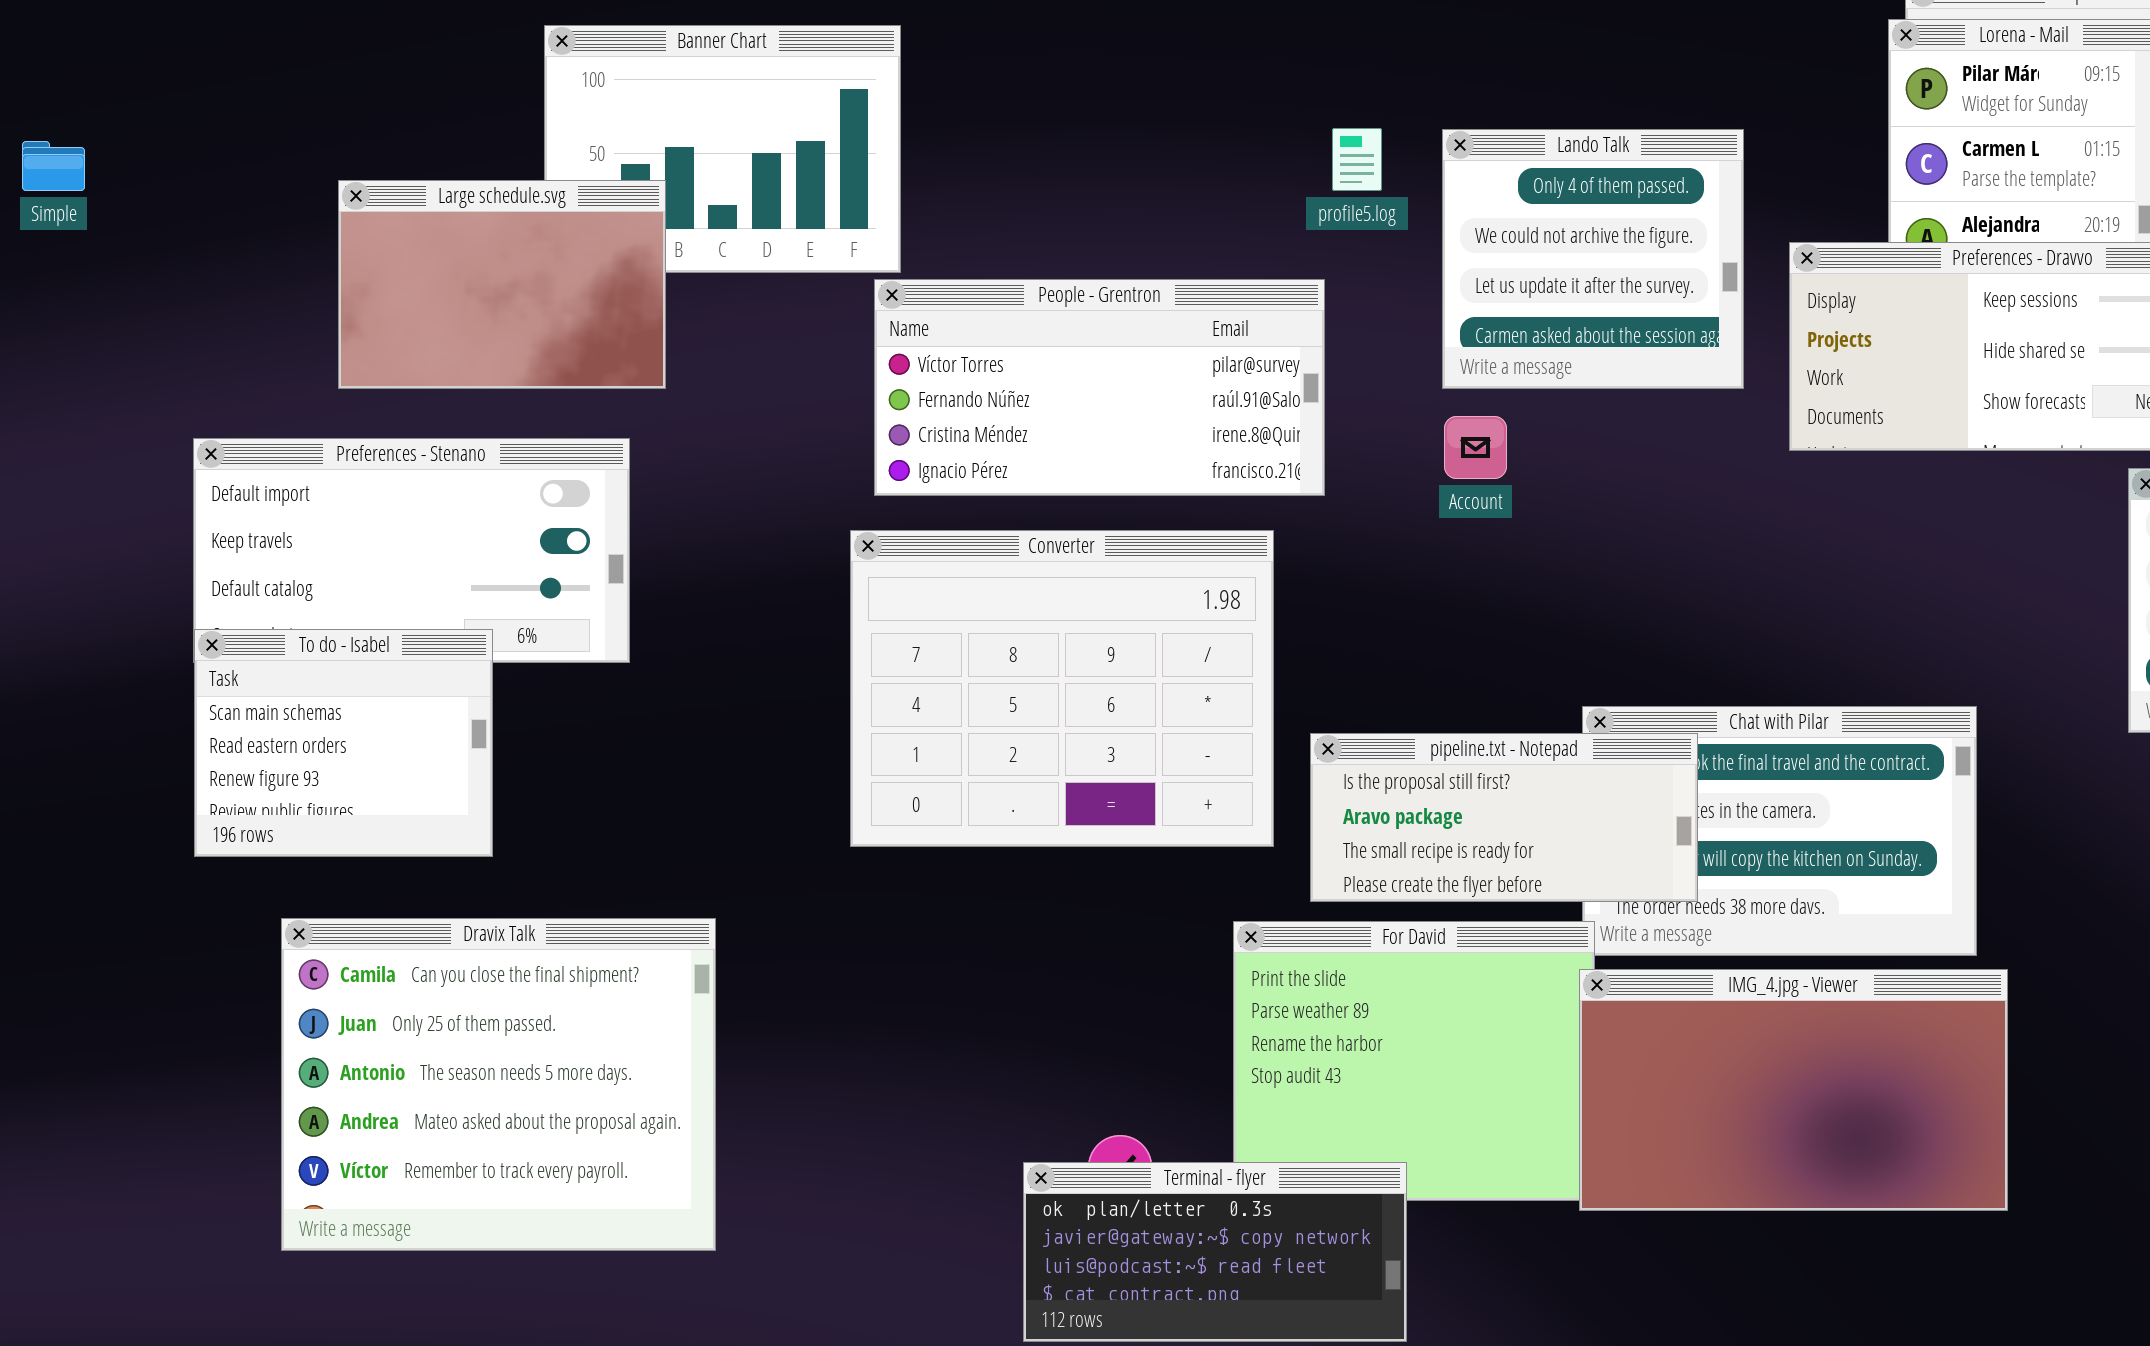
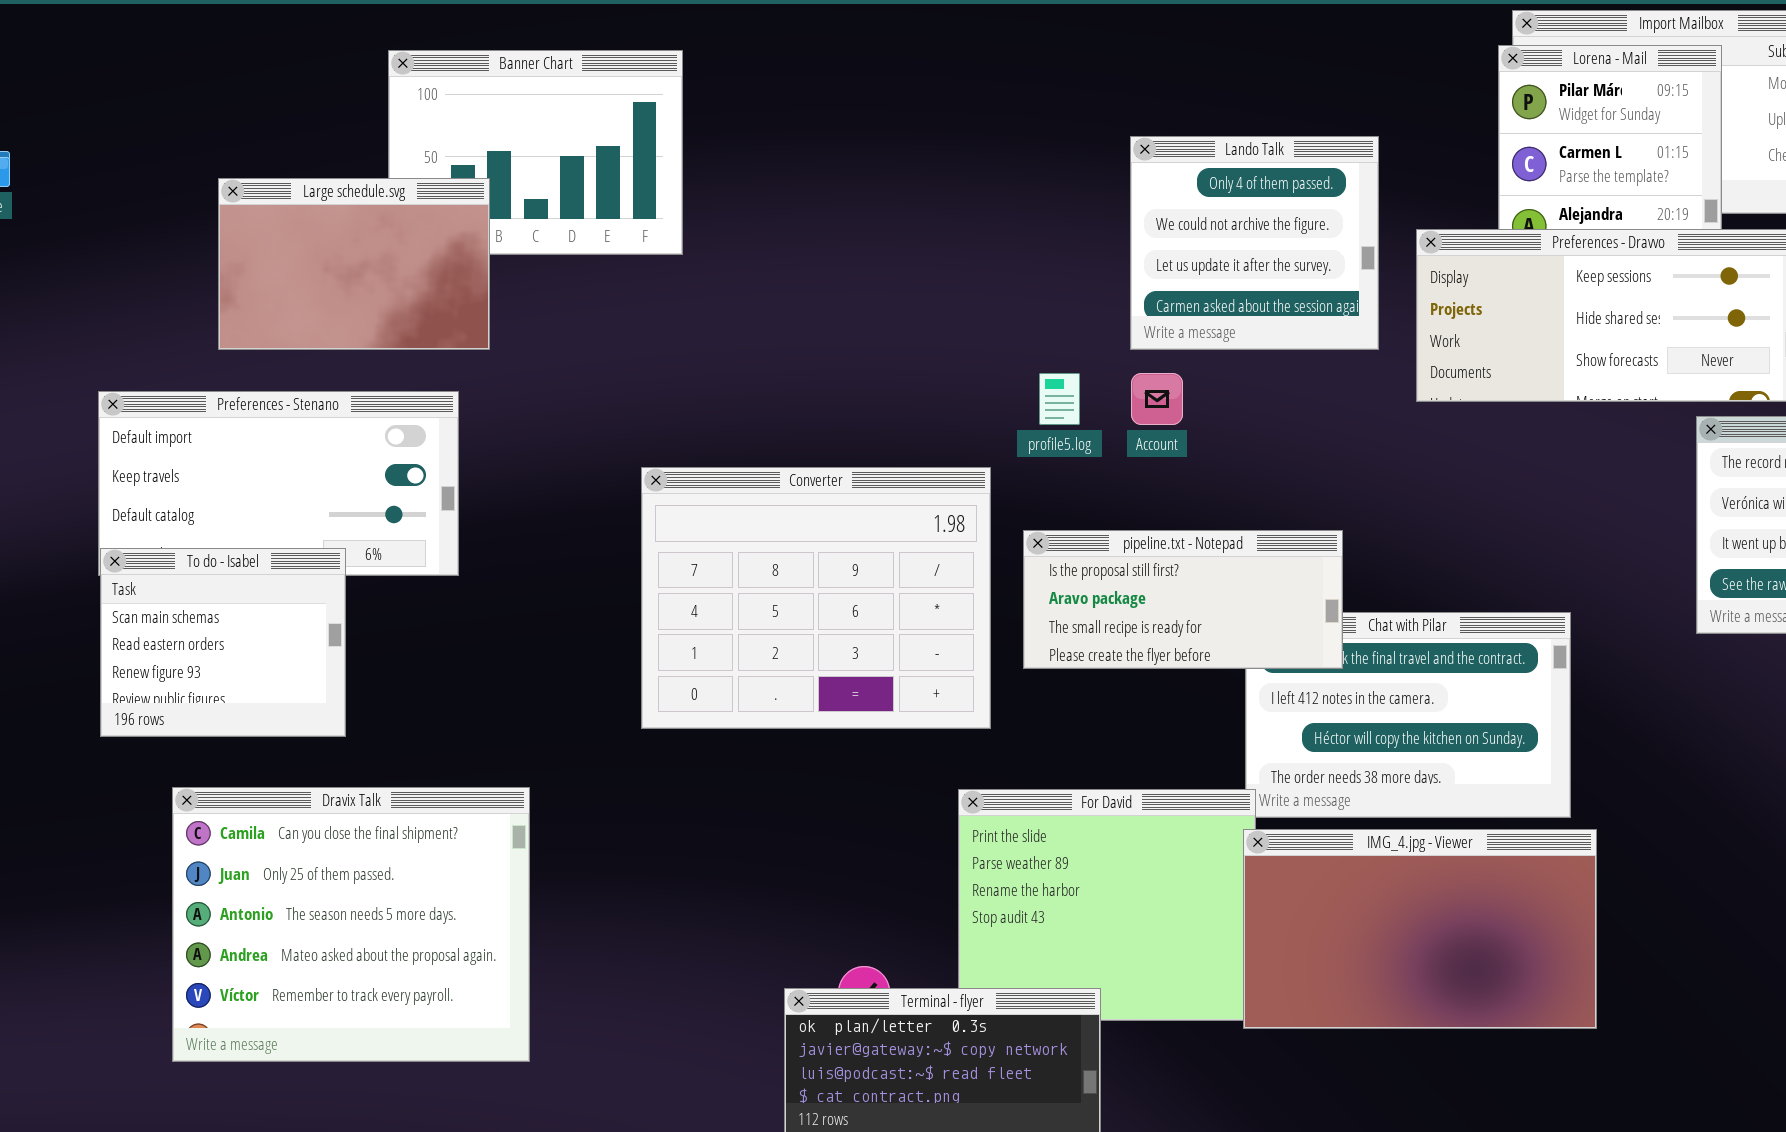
profile5.log: [1332,128,1382,191] -> [1039,373,1080,425], moved
People - Grentron: [874,279,1325,496] -> none, closed
pipeline.txt - Notepad: [1310,733,1698,902] -> [1023,530,1343,669], moved

